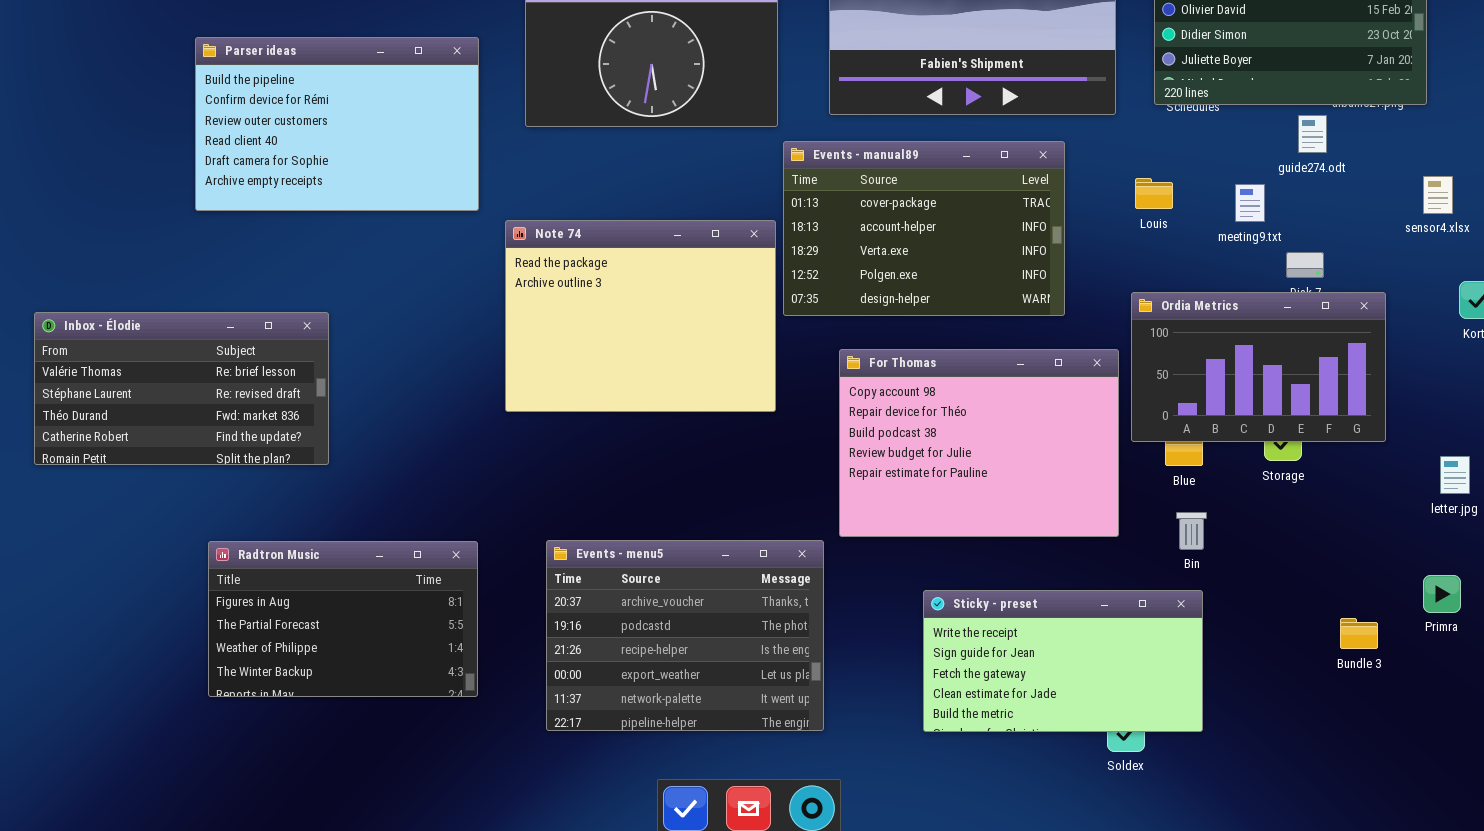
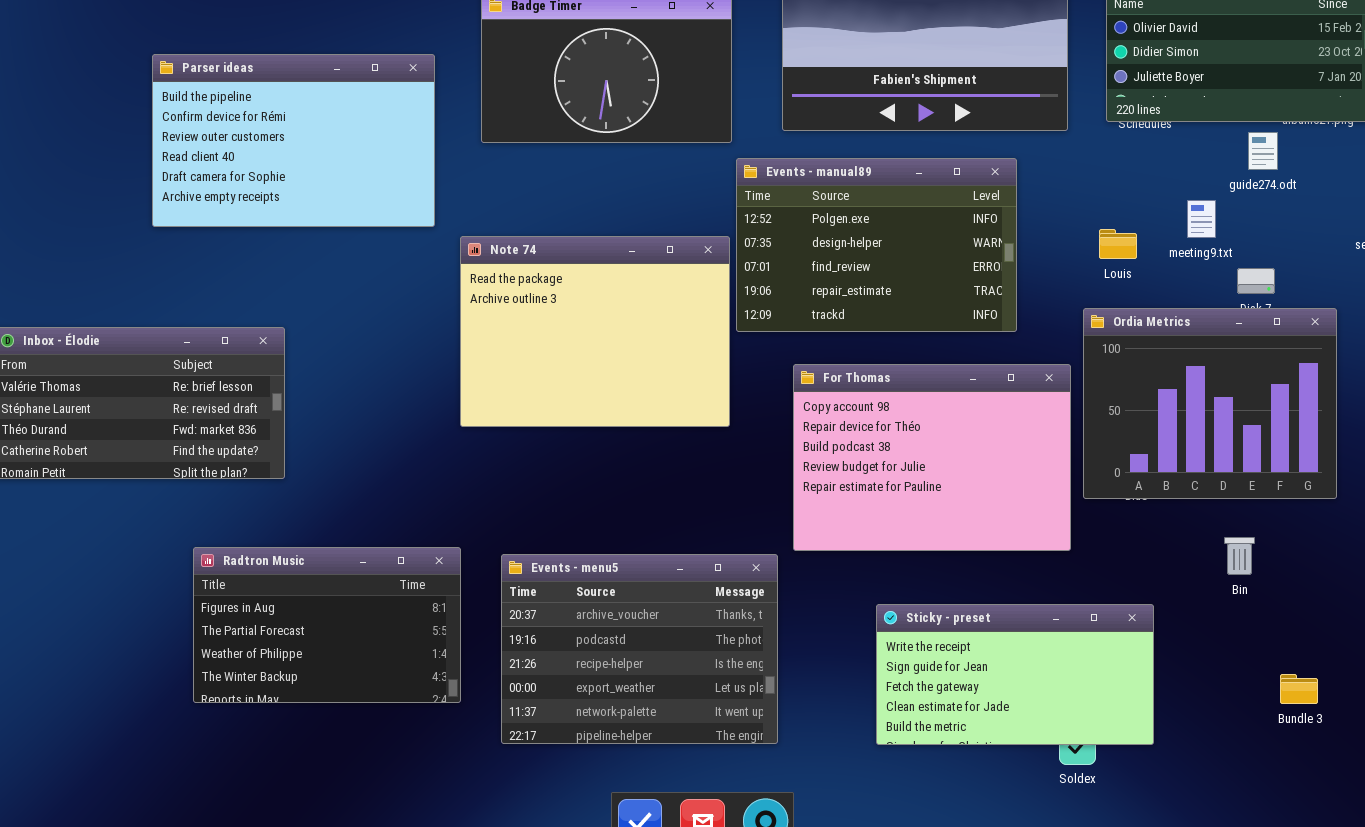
Events - manual89: [783,141,1065,316] -> [736,158,1017,332], scrolled down 3 rows
Louis: [1135,178,1173,209] -> [1099,229,1137,259], moved
Ordia Metrics: [1131,292,1386,442] -> [1083,308,1337,499], resized
Bin: [1176,512,1207,550] -> [1224,537,1255,575], moved
Radtron Music: [208,541,478,697] -> [193,547,461,703], moved
Bundle 3: [1340,618,1378,649] -> [1280,674,1318,704], moved

